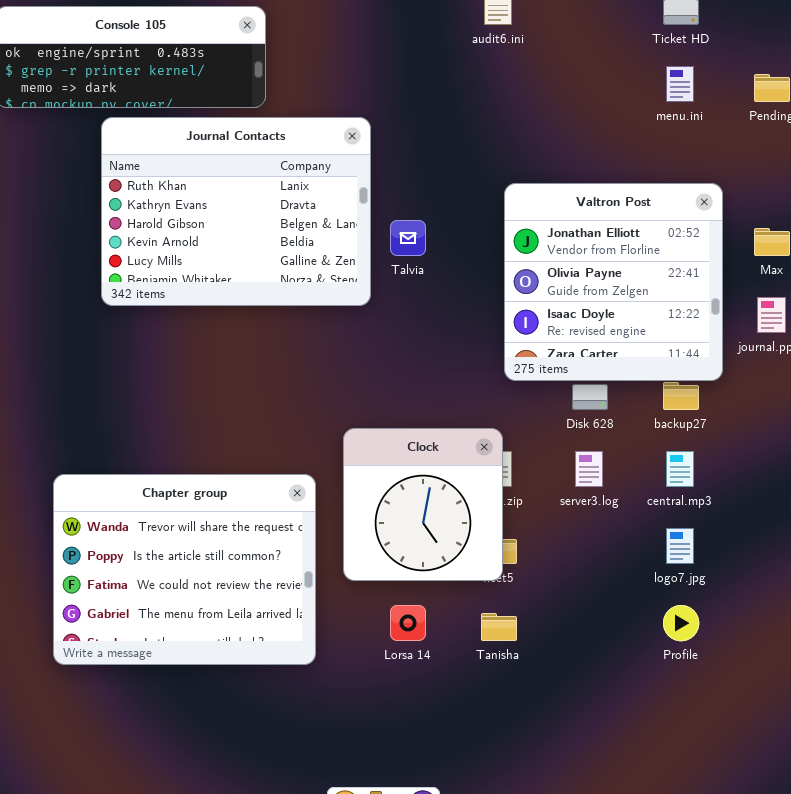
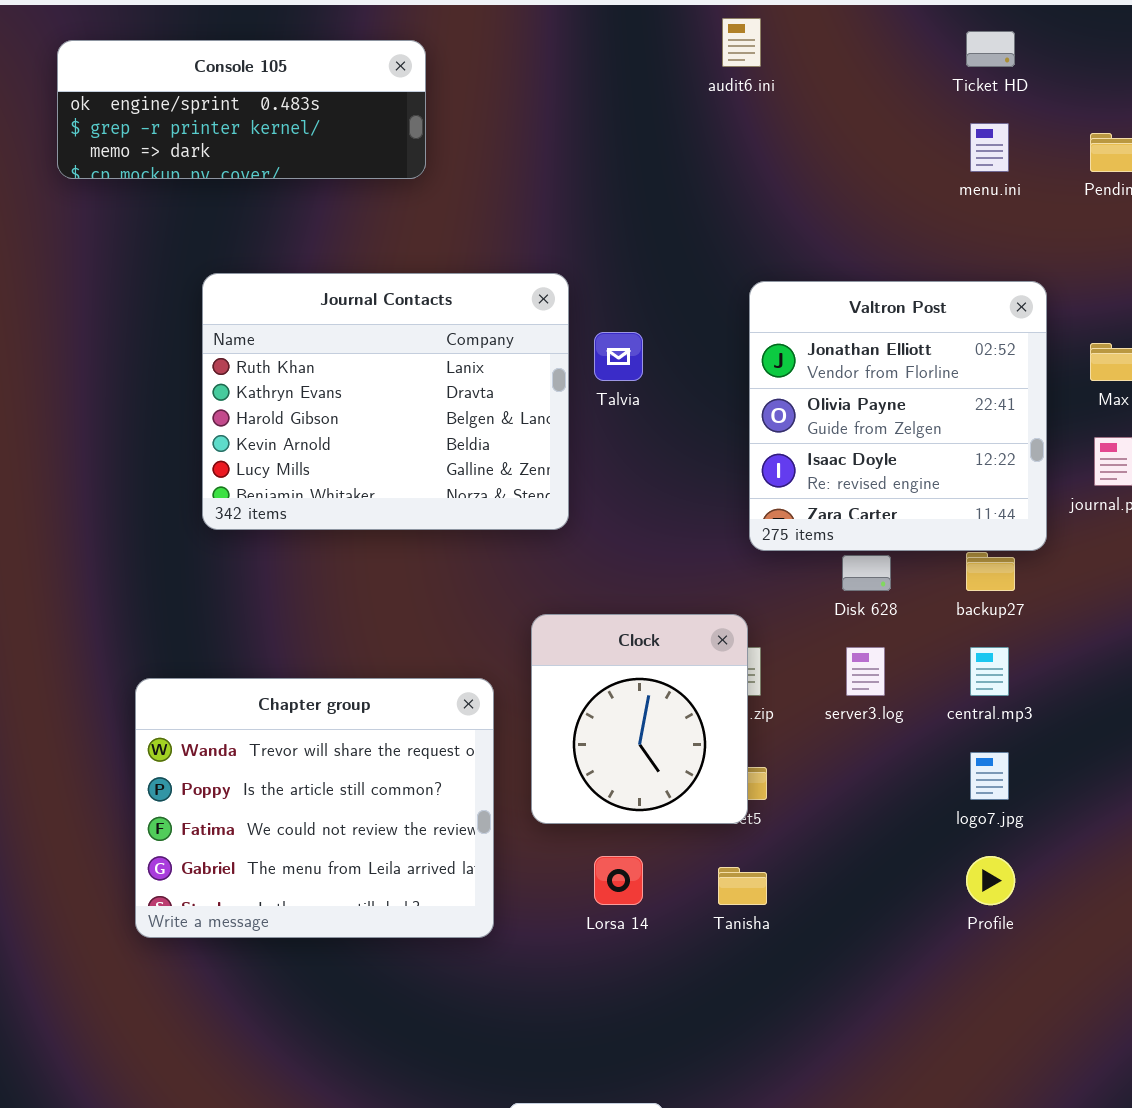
Journal Contacts: [101,117,371,306] -> [202,273,569,530], moved

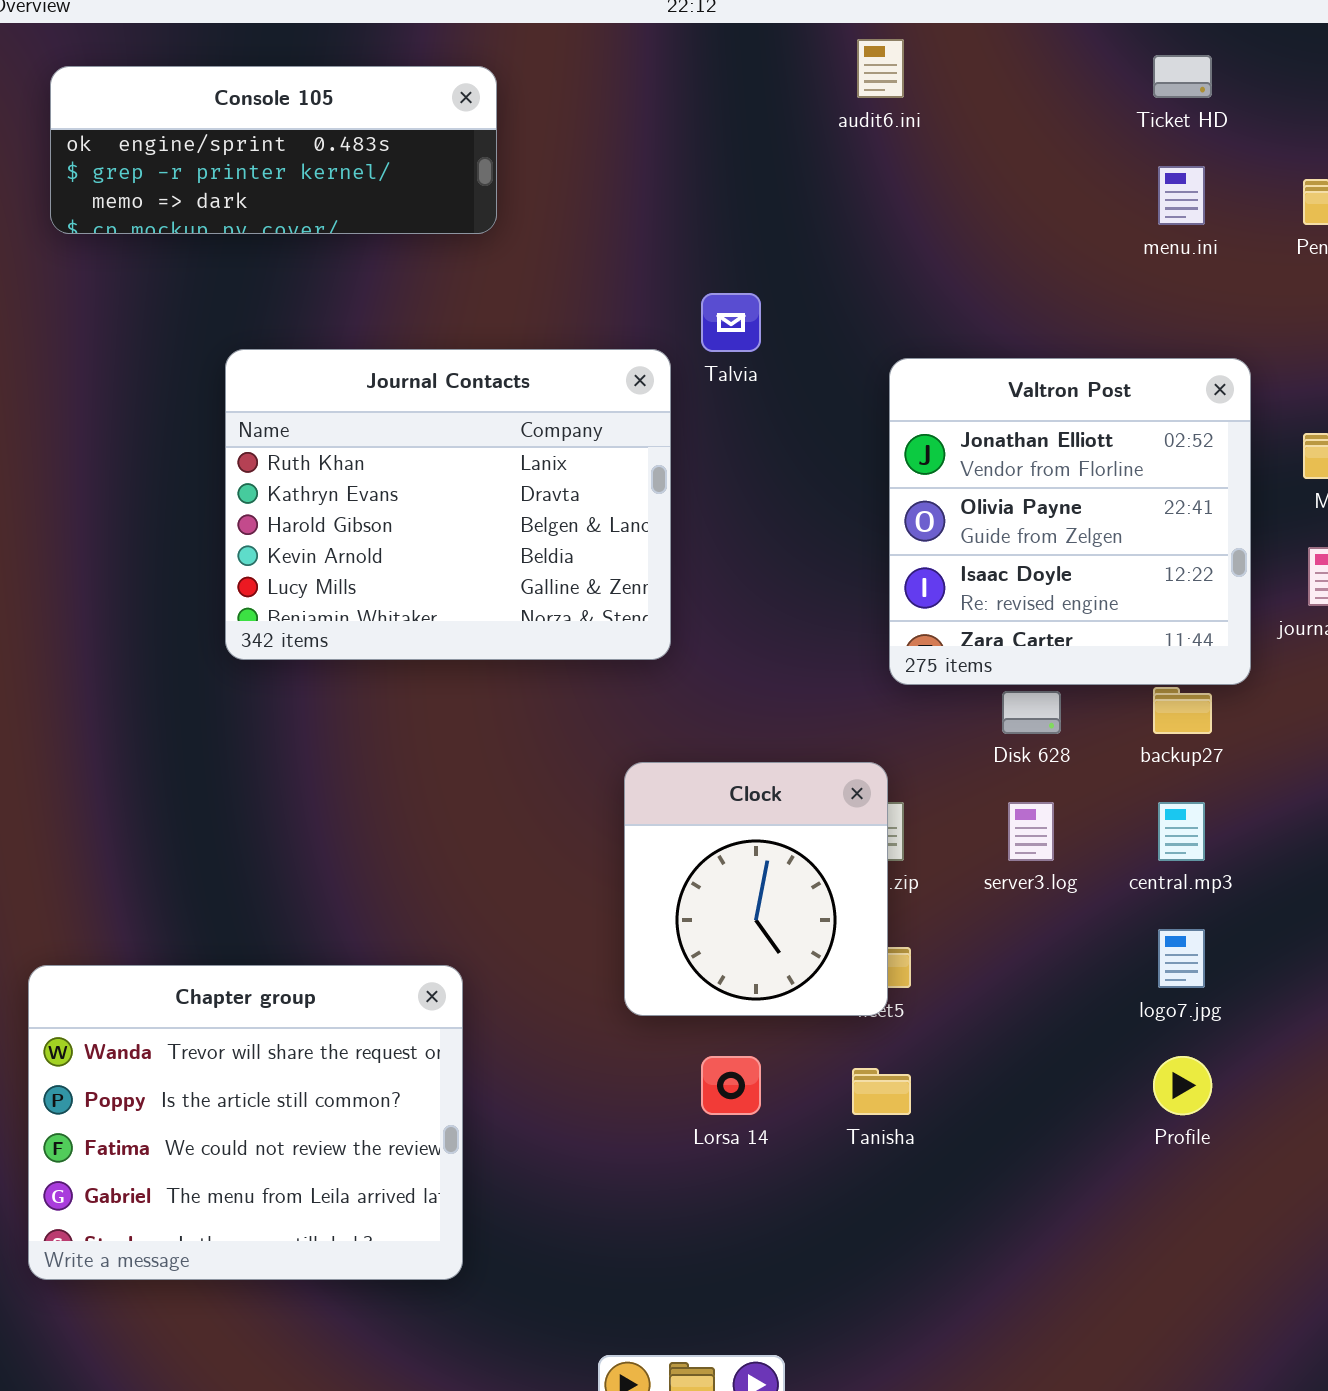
Talvia: [594,332,643,381] -> [701,293,761,352], moved
Chapter group: [135,678,494,938] -> [28,965,463,1280], moved

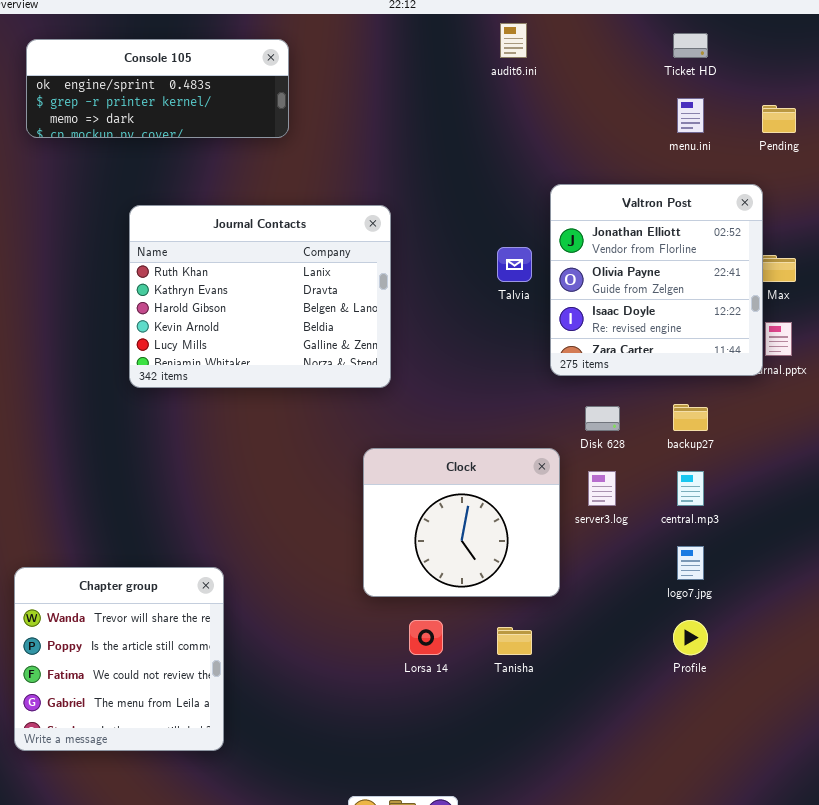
Talvia: [701,293,761,352] -> [497,247,532,282], moved
Valtron Post: [889,358,1251,685] -> [550,184,763,376], moved
Clock: [624,762,888,1016] -> [363,448,560,597], resized
Chapter group: [28,965,463,1280] -> [14,567,224,751], resized

